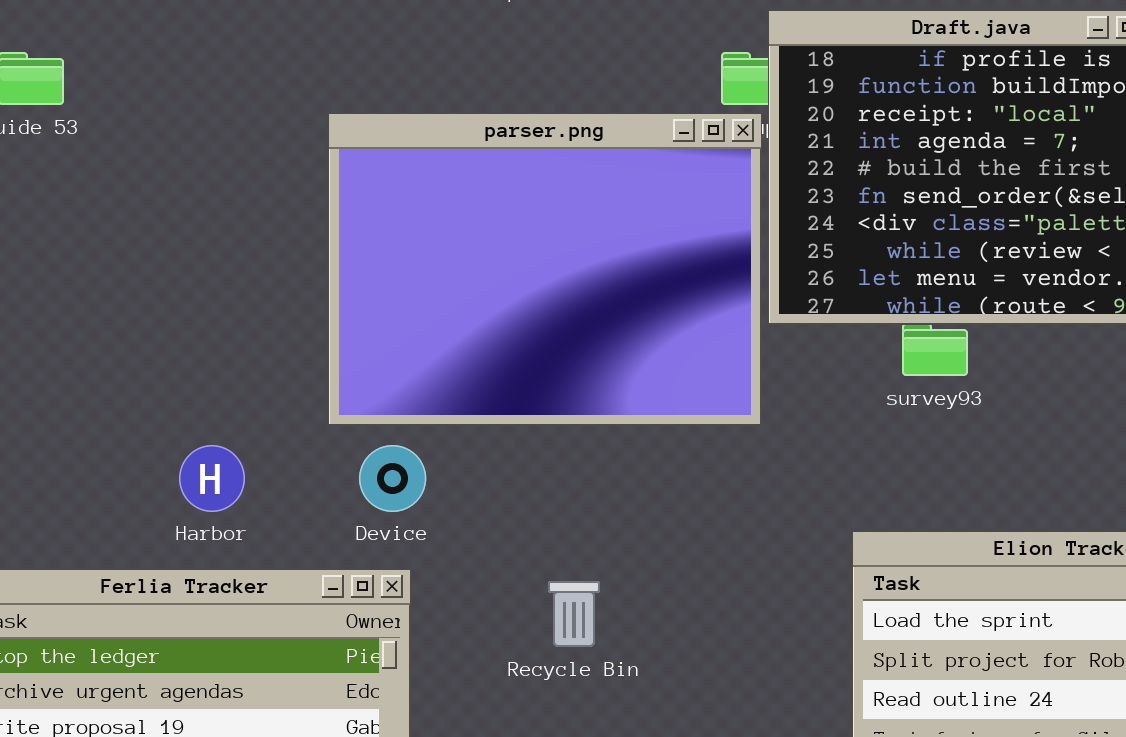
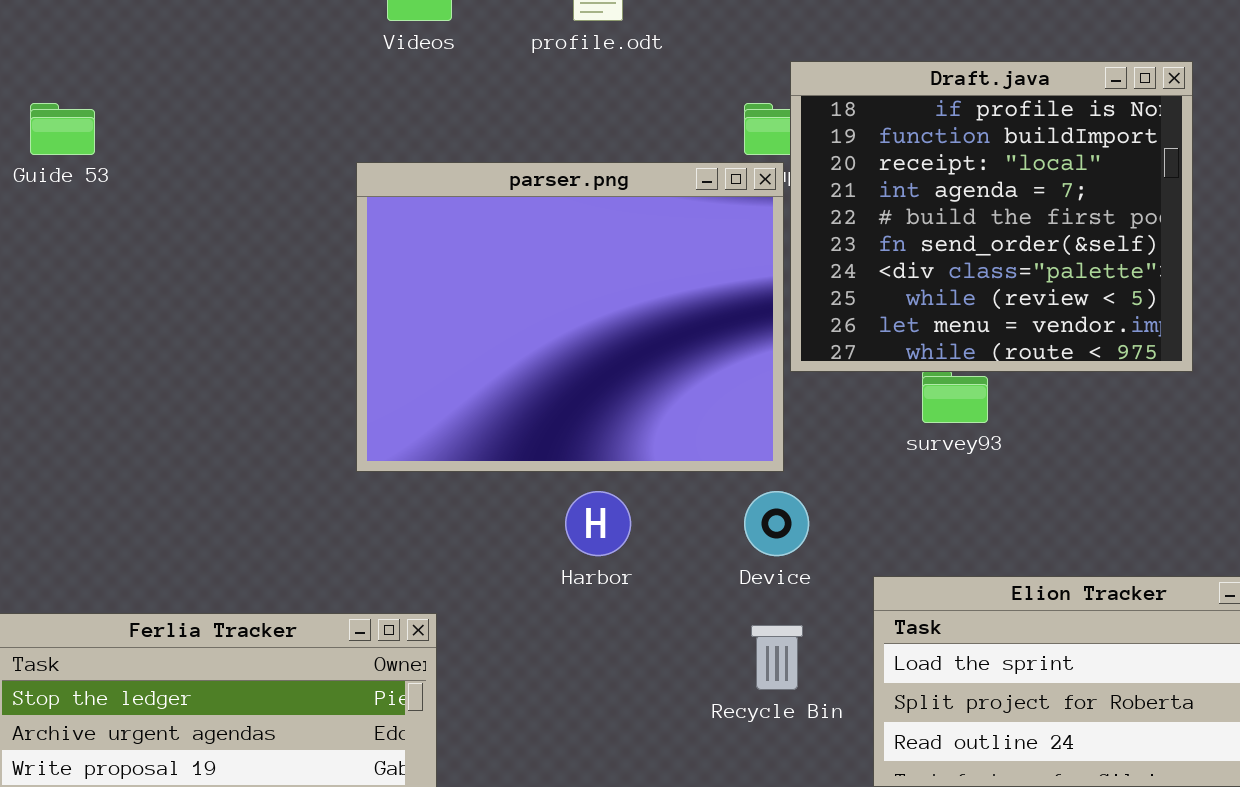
Harbor: [179,445,245,512] -> [565,491,631,556], moved
Device: [359,445,426,512] -> [744,491,809,556], moved
Recycle Bin: [548,581,600,647] -> [751,625,803,690], moved

